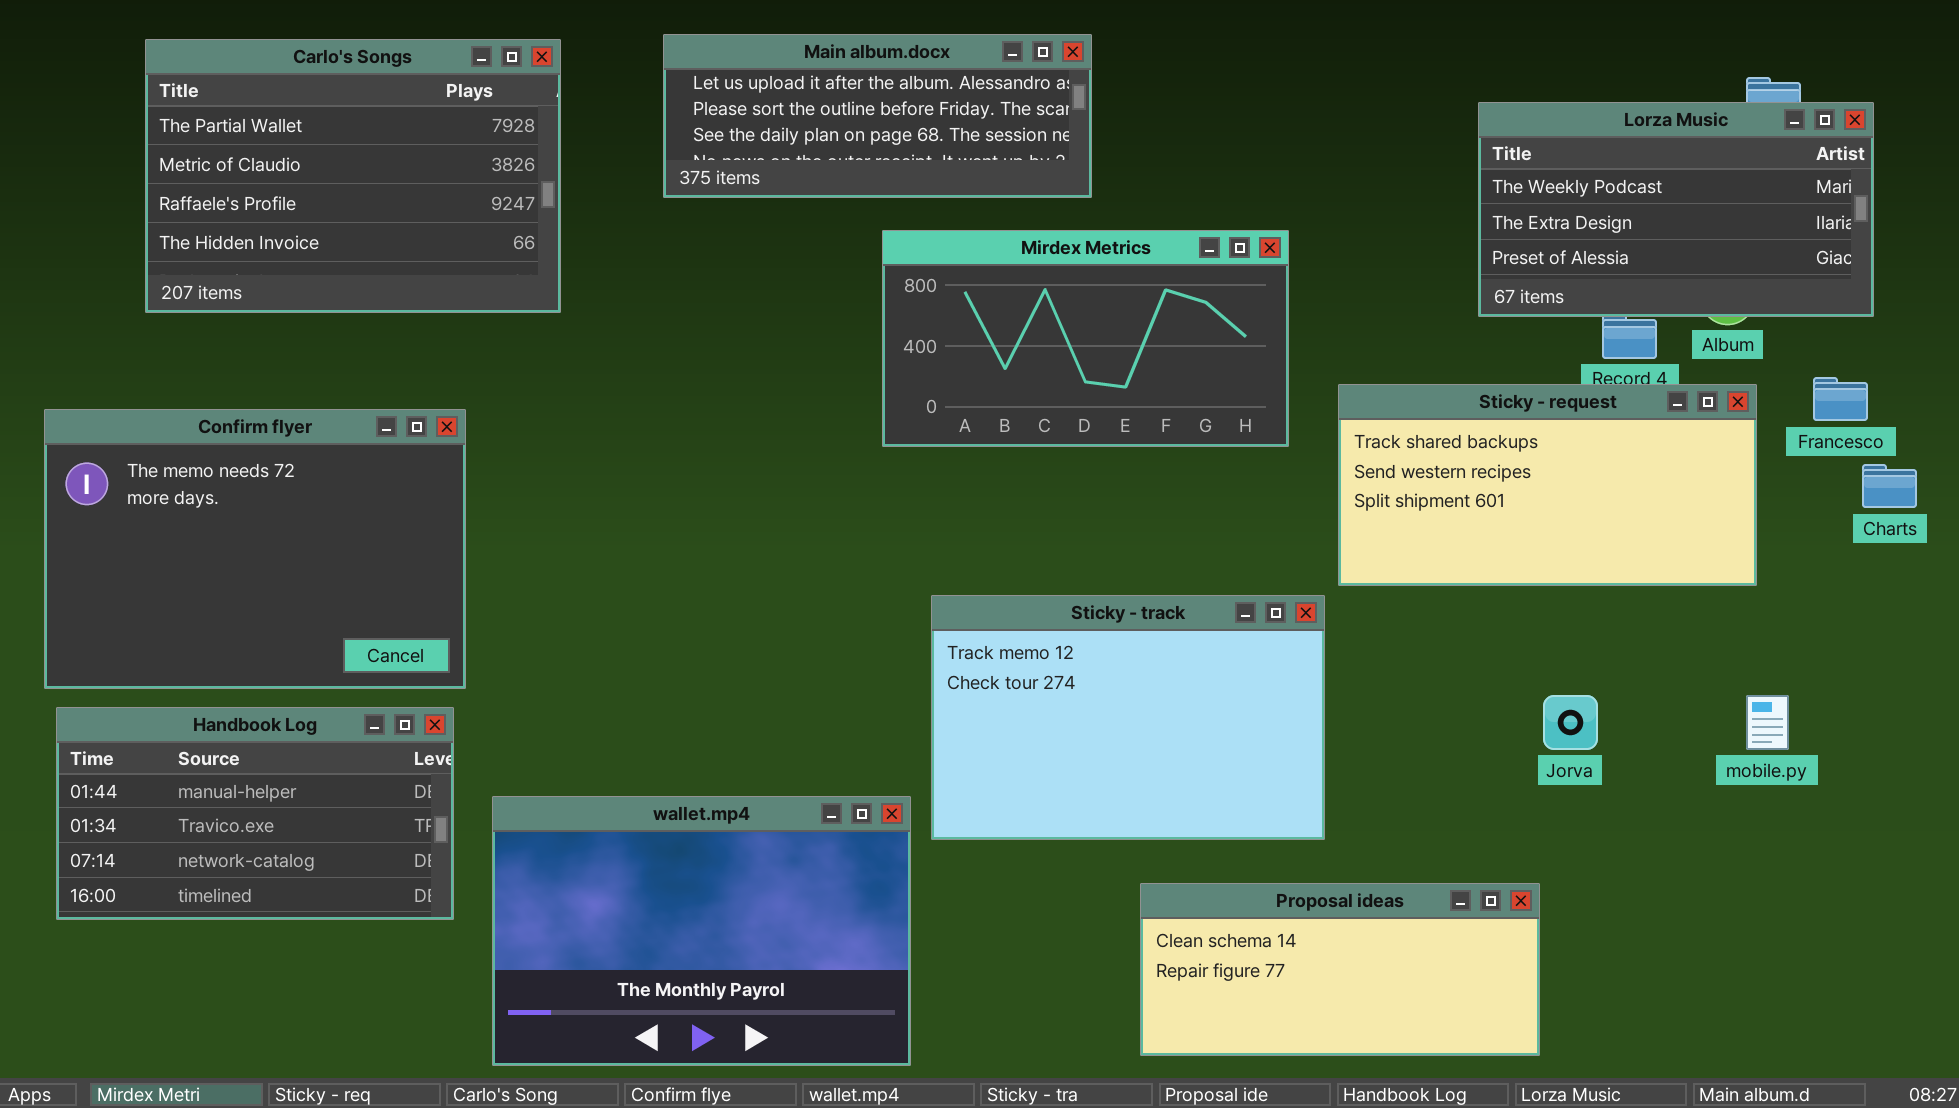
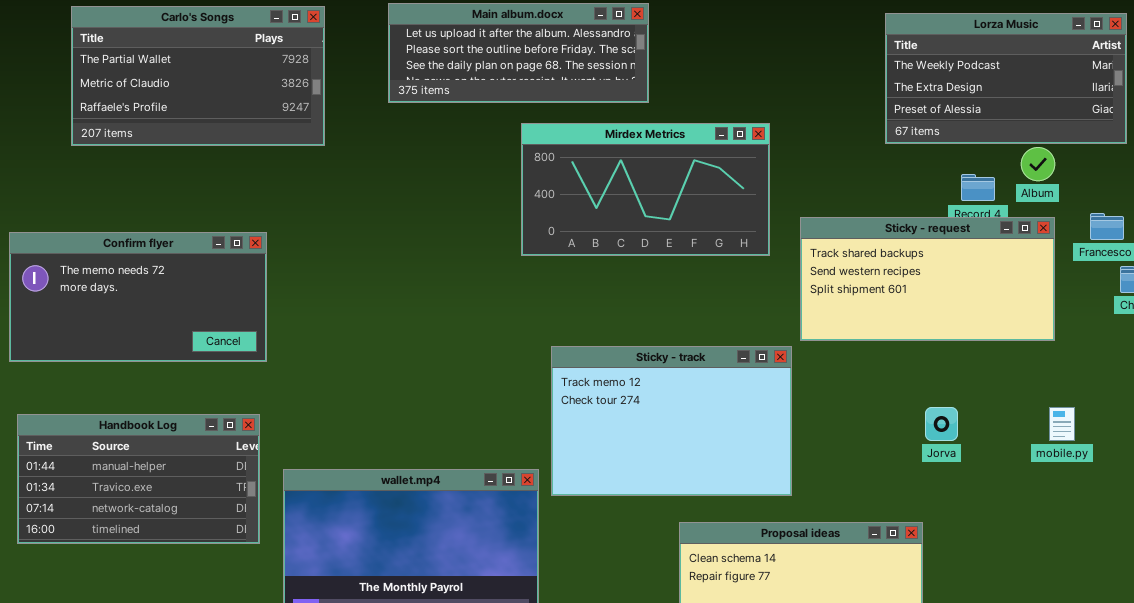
Carlo's Songs: [145,39,561,313] -> [71,6,325,146], resized
Lorza Music: [1478,102,1874,317] -> [885,13,1127,144], moved
Confirm flyer: [44,409,466,689] -> [9,232,267,362], resized

